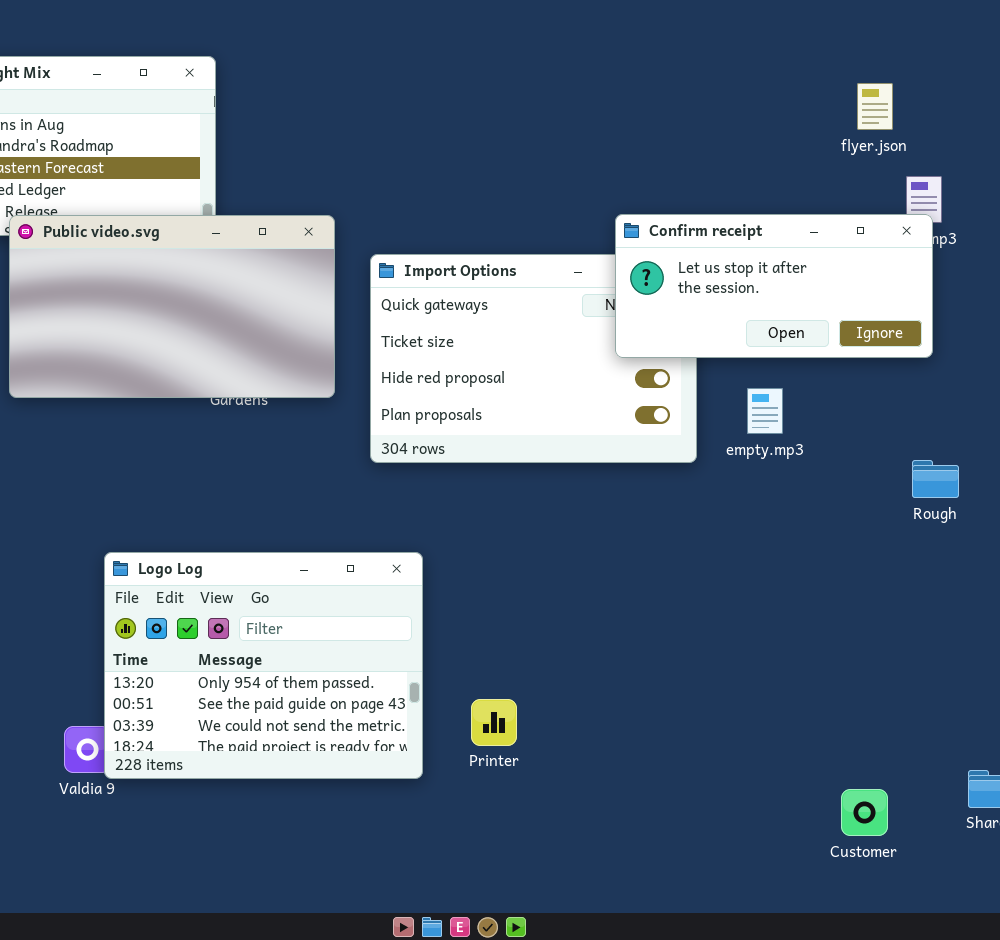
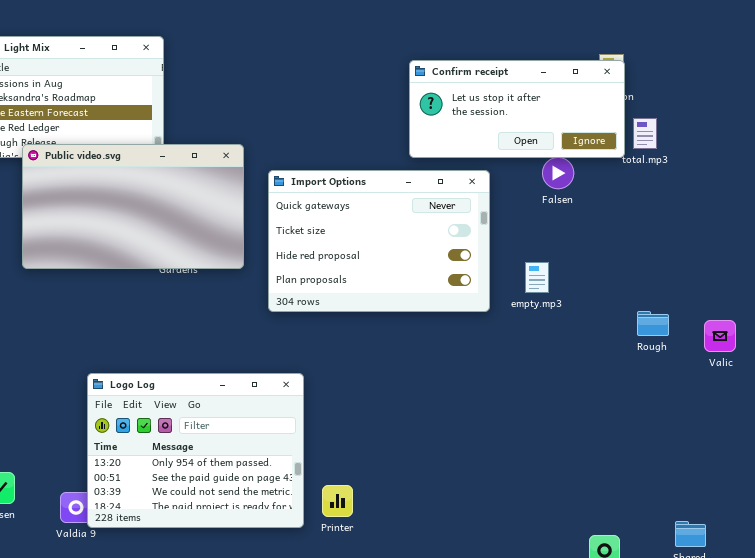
Confirm receipt: [615,214,933,358] -> [409,60,625,158], moved
Printer: [471,699,517,746] -> [322,485,353,517], moved

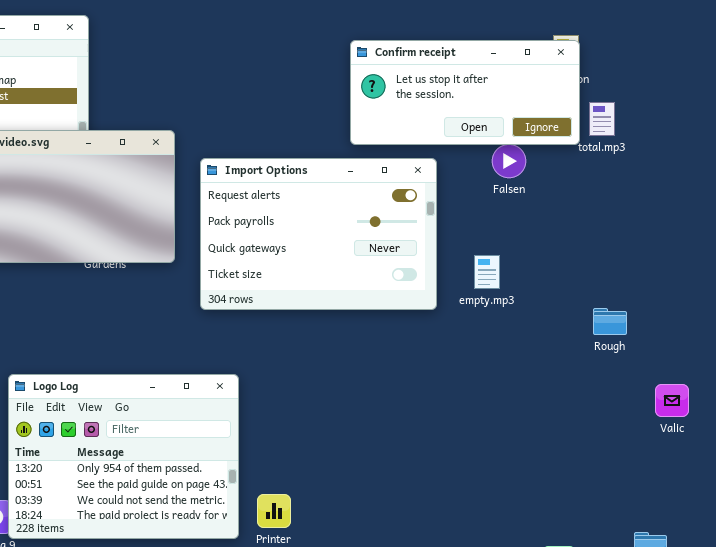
Import Options: [268,170,490,312] -> [200,158,437,310], scrolled up 2 rows
Valic: [704,320,736,352] -> [655,384,689,417], moved

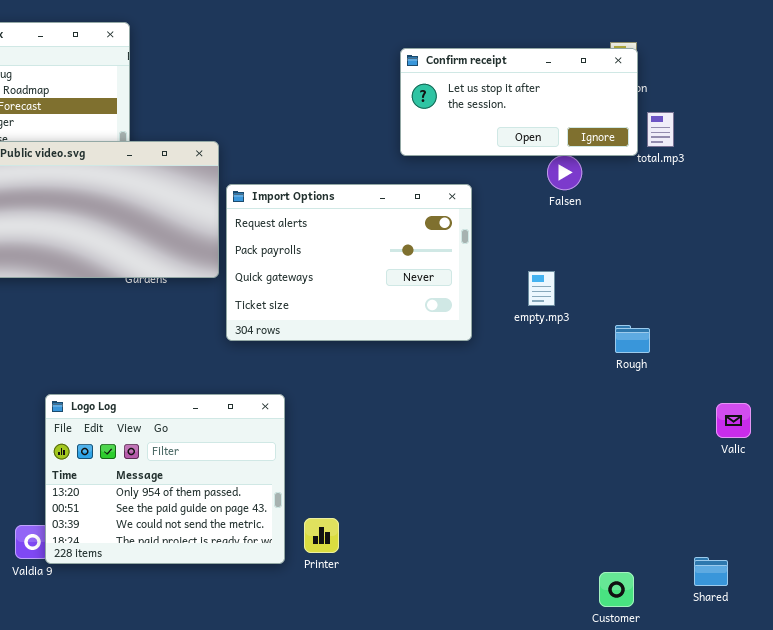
Import Options: [200,158,437,310] -> [226,184,472,341], moved
Rough: [593,308,627,335] -> [615,325,650,353], moved

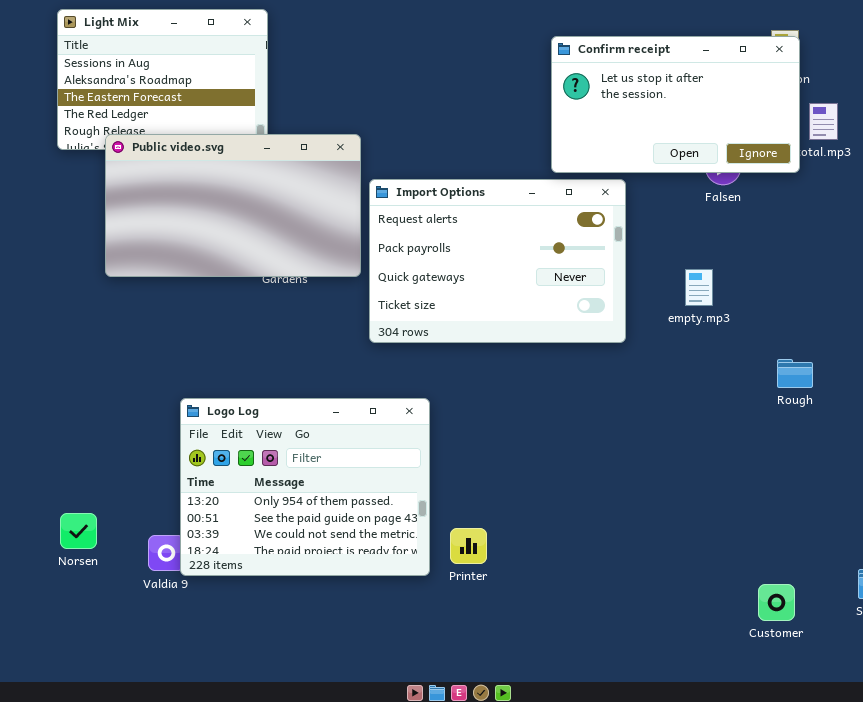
Confirm receipt: [400,48,638,156] -> [551,36,800,173], resized
Rough: [615,325,650,353] -> [777,359,813,388], moved

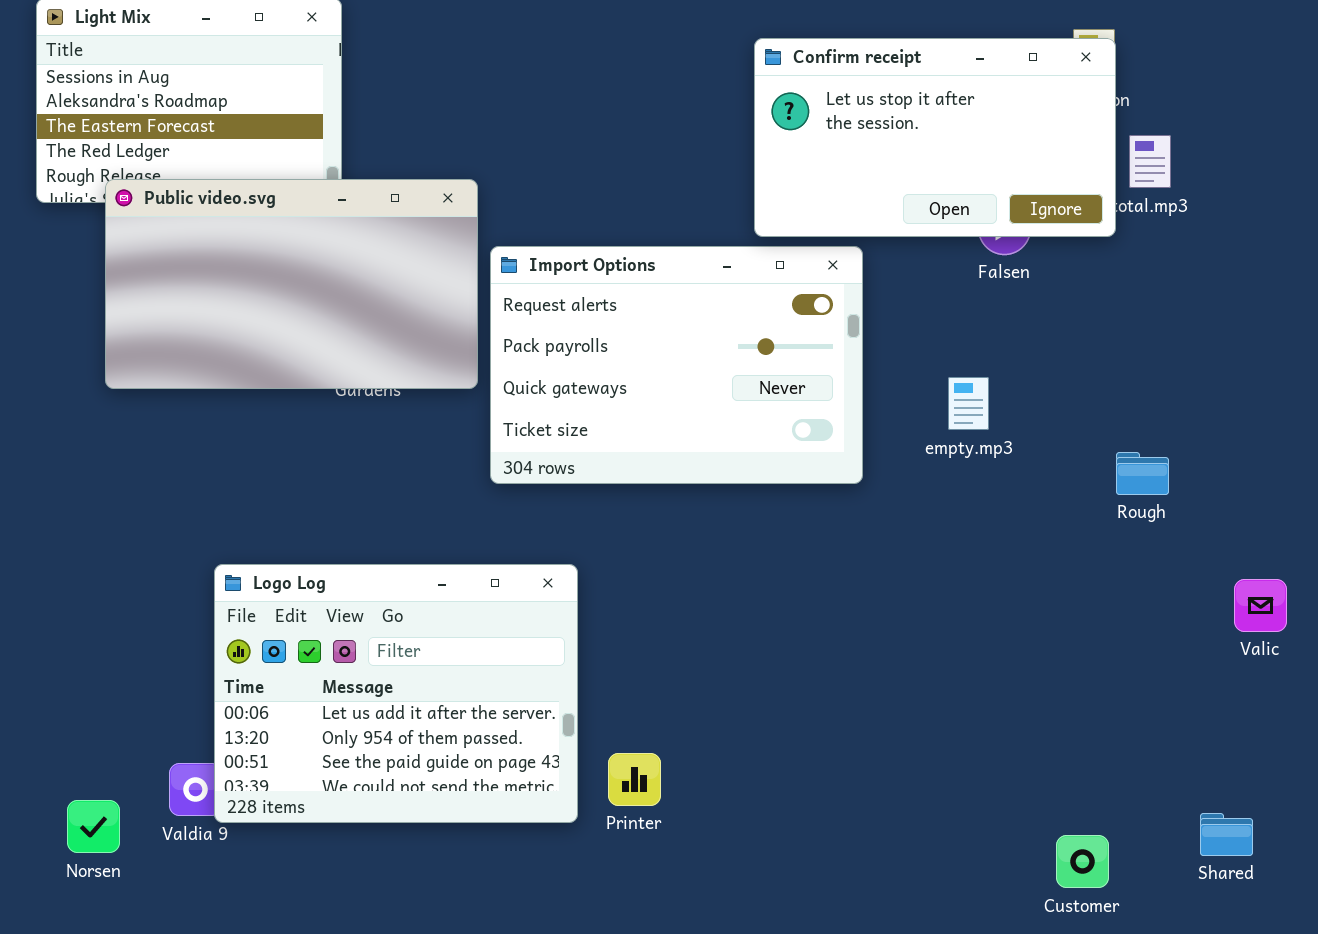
Rough: [777,359,813,388] -> [1116,452,1169,495], moved
Logo Log: [180,398,430,576] -> [214,564,578,823], scrolled up 1 row
Norsen: [60,513,97,549] -> [67,800,120,853], moved

